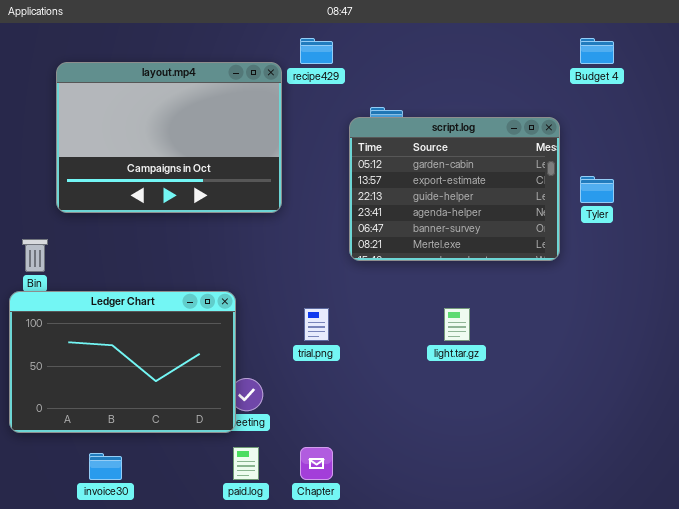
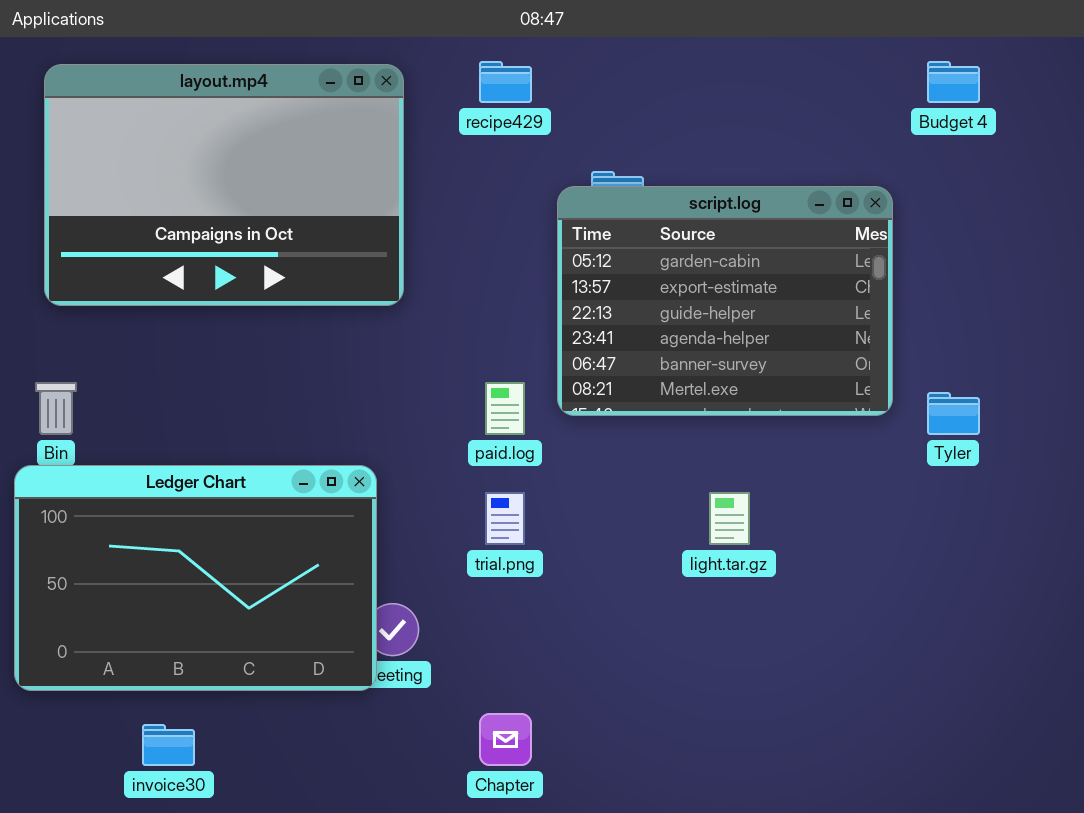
layout.mp4: [56,62,282,213] -> [44,64,404,306], moved
Tyler: [580,176,614,203] -> [927,392,980,435], moved
paid.log: [233,447,259,480] -> [485,382,525,435], moved

